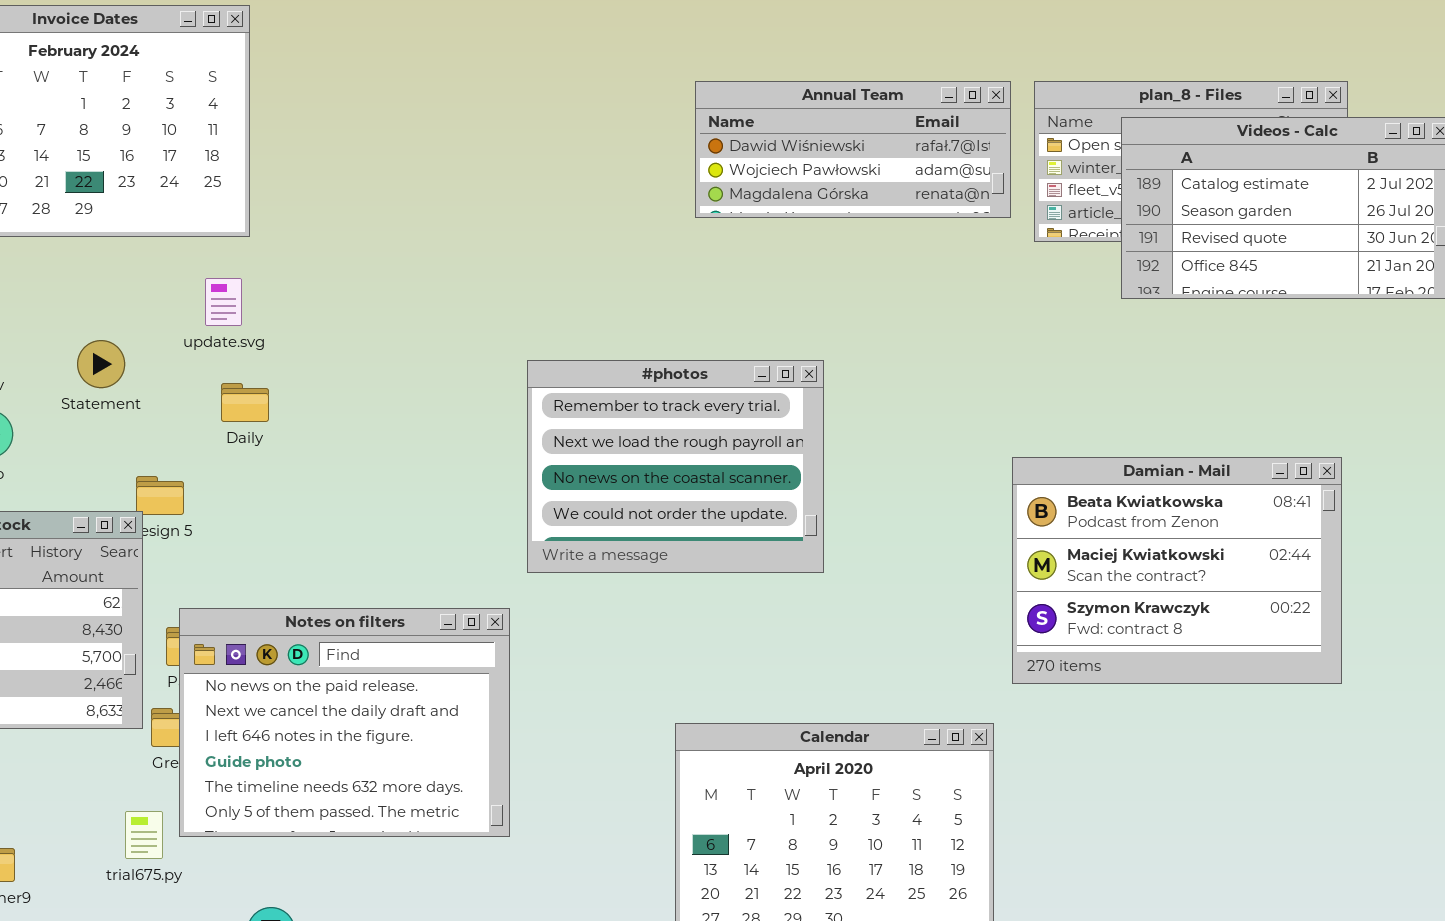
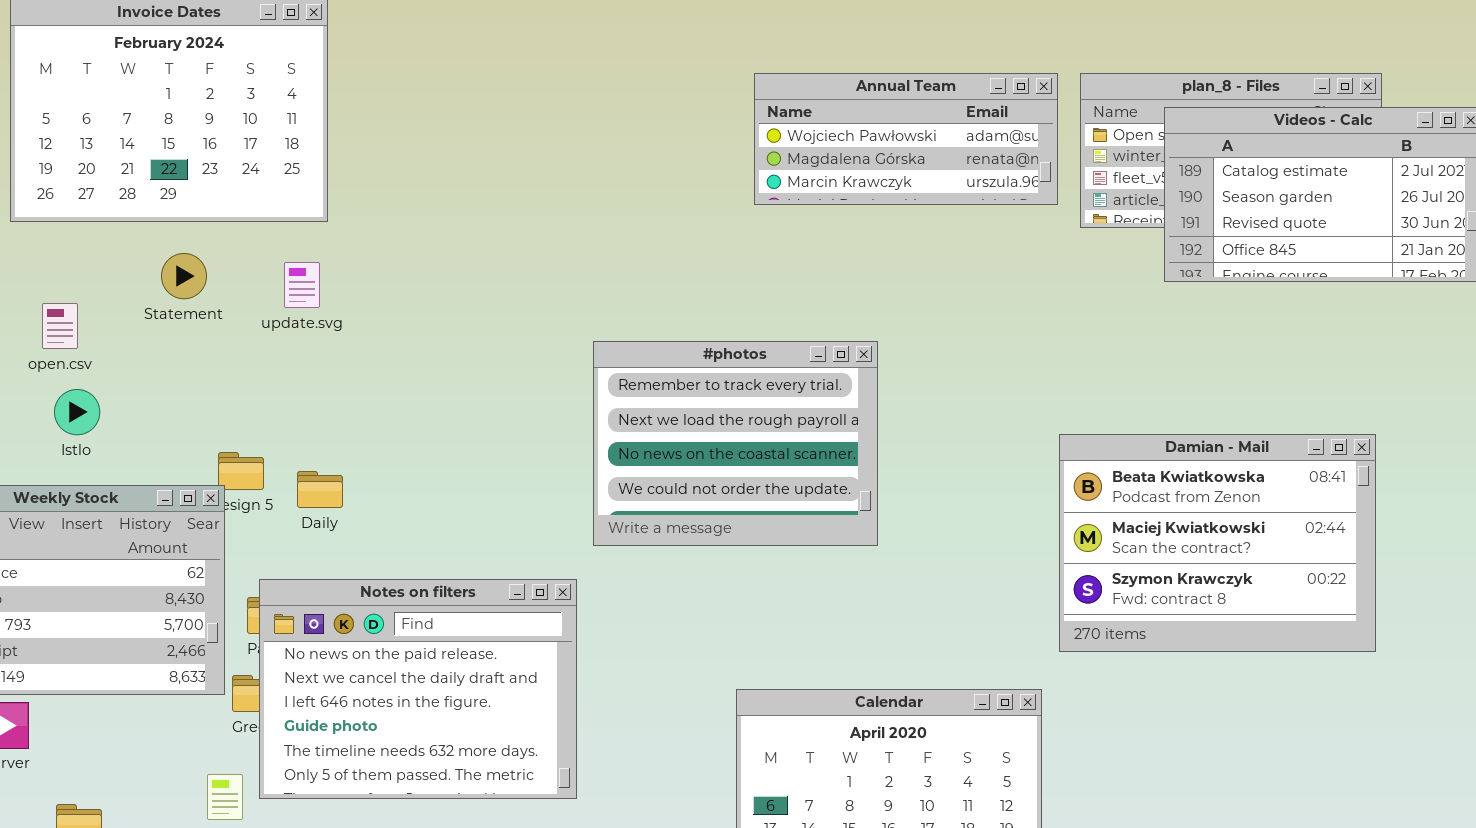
Annual Team: [695,81,1011,218] -> [754,73,1058,205], scrolled down 1 row
Statement: [77,340,125,388] -> [161,253,207,299], moved
Daily: [221,383,269,422] -> [297,471,343,508], moved

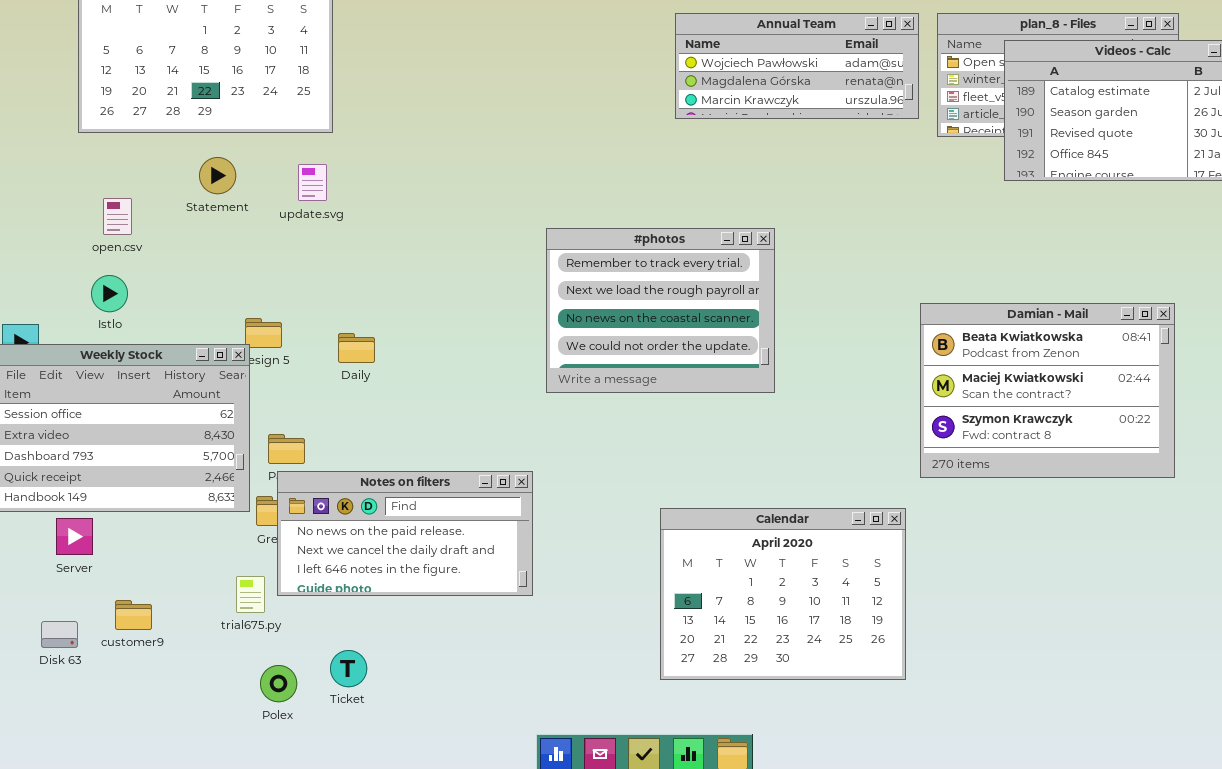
Istlo: [54,389,100,435] -> [91,275,128,312], moved
Daily: [297,471,343,508] -> [338,333,375,363], moved
Notes on filters: [259,579,577,799] -> [277,471,533,596], resized

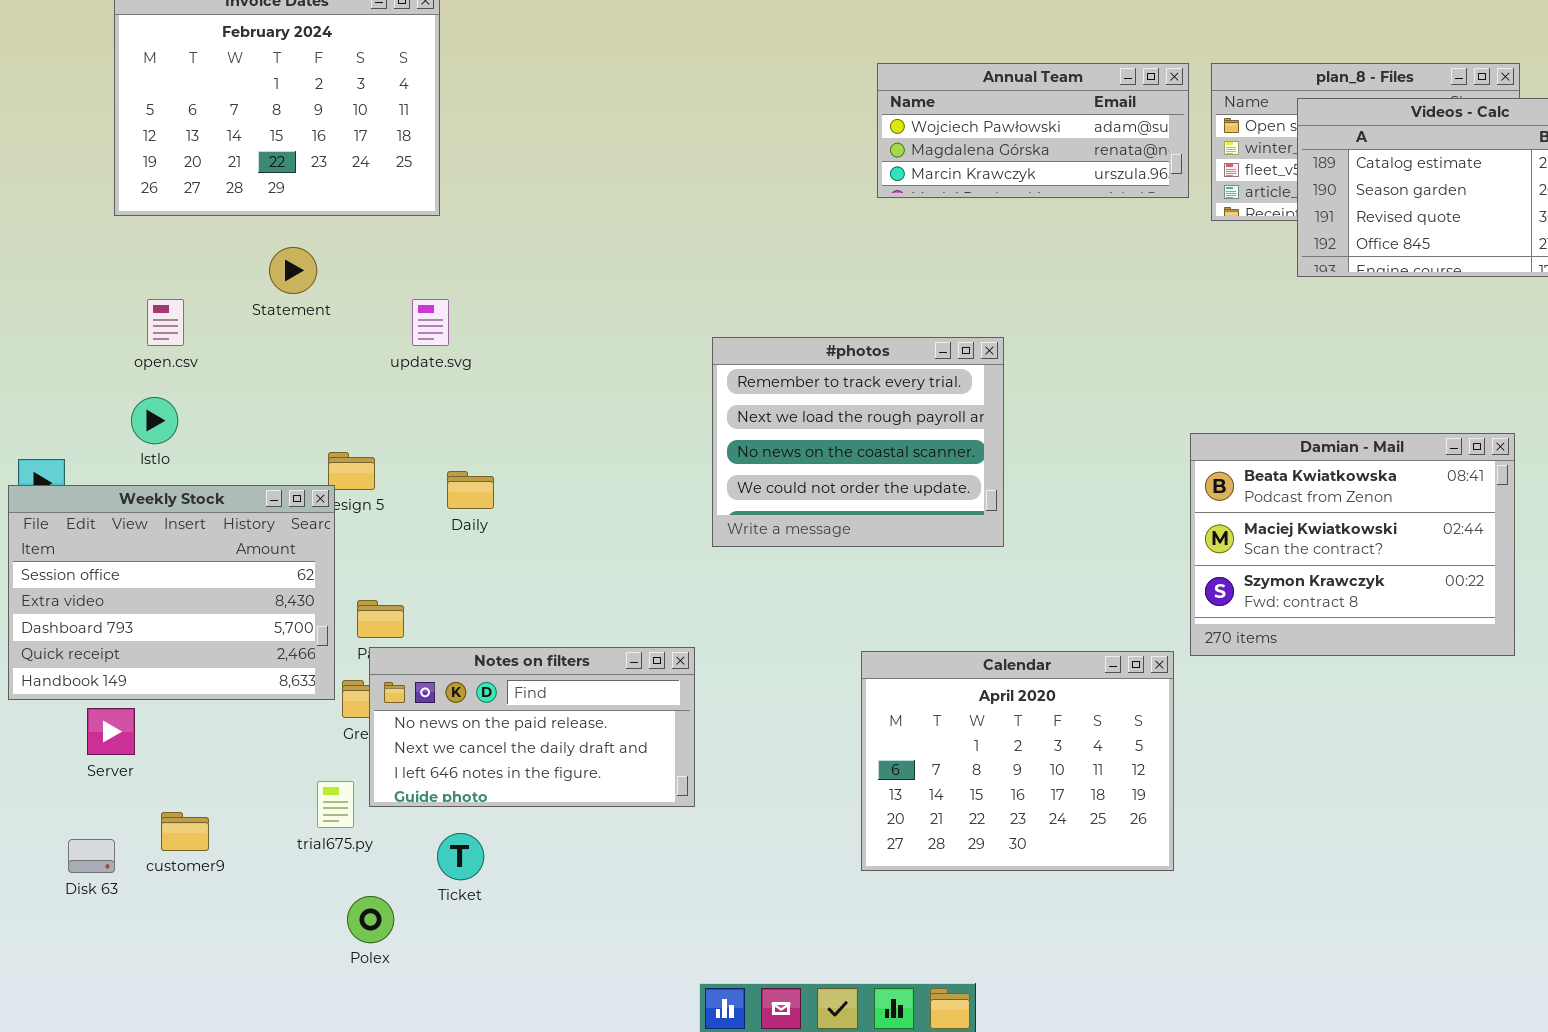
update.svg: [298,164,327,201] -> [412,299,449,346], moved
Calendar: [660,508,906,680] -> [861,651,1174,871], moved
Ticket: [330,650,367,687] -> [437,833,484,880], moved

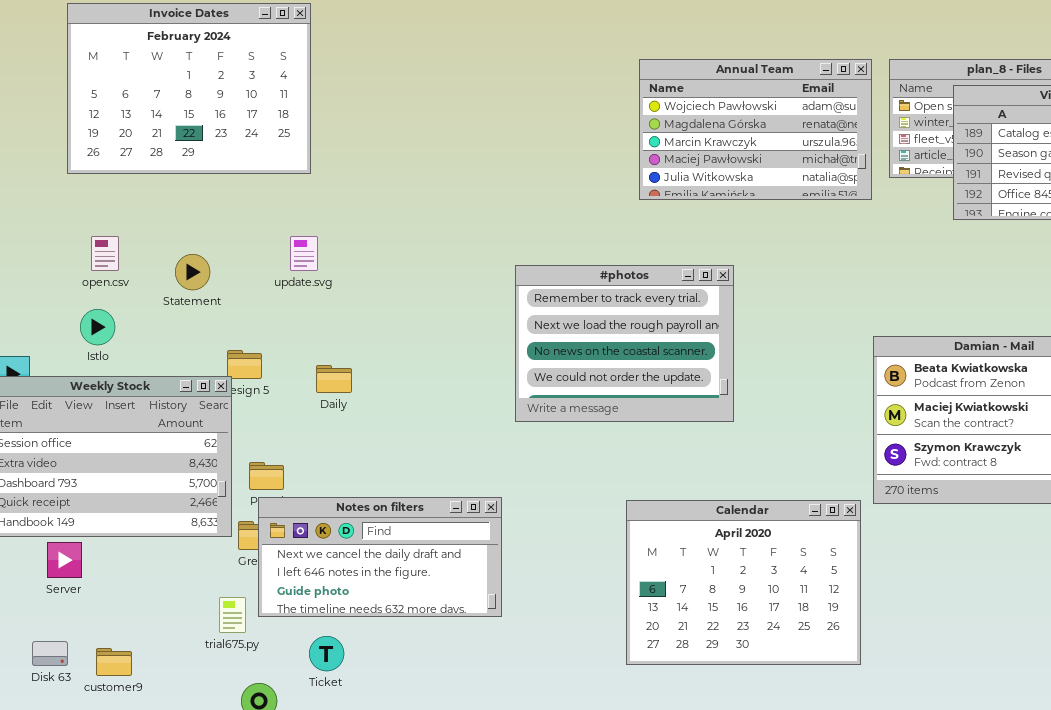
Annual Team: [877,63,1189,198] -> [639,59,872,200], resized
Statement: [269,247,317,294] -> [175,254,210,290], moved
Notes on filters: [369,647,695,807] -> [258,497,502,617], scrolled down 1 row
customer9: [161,812,209,851] -> [96,648,132,676], moved

